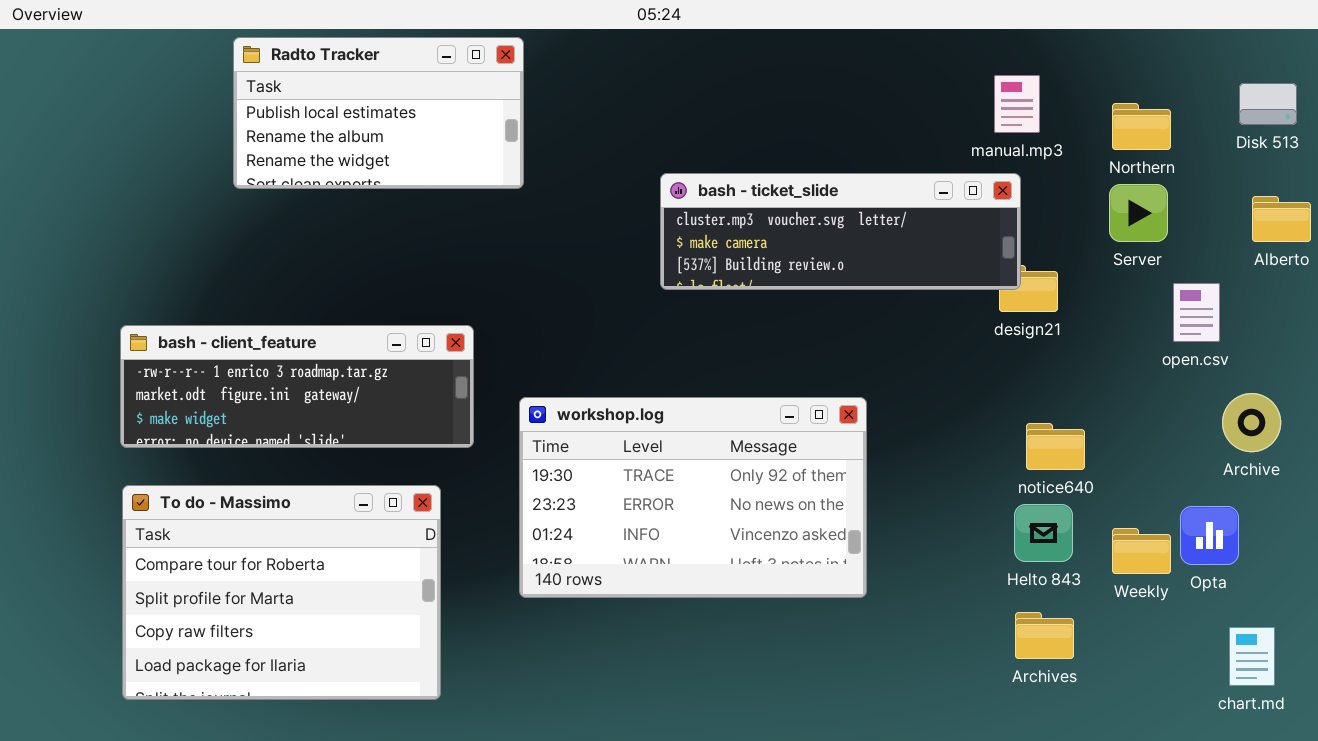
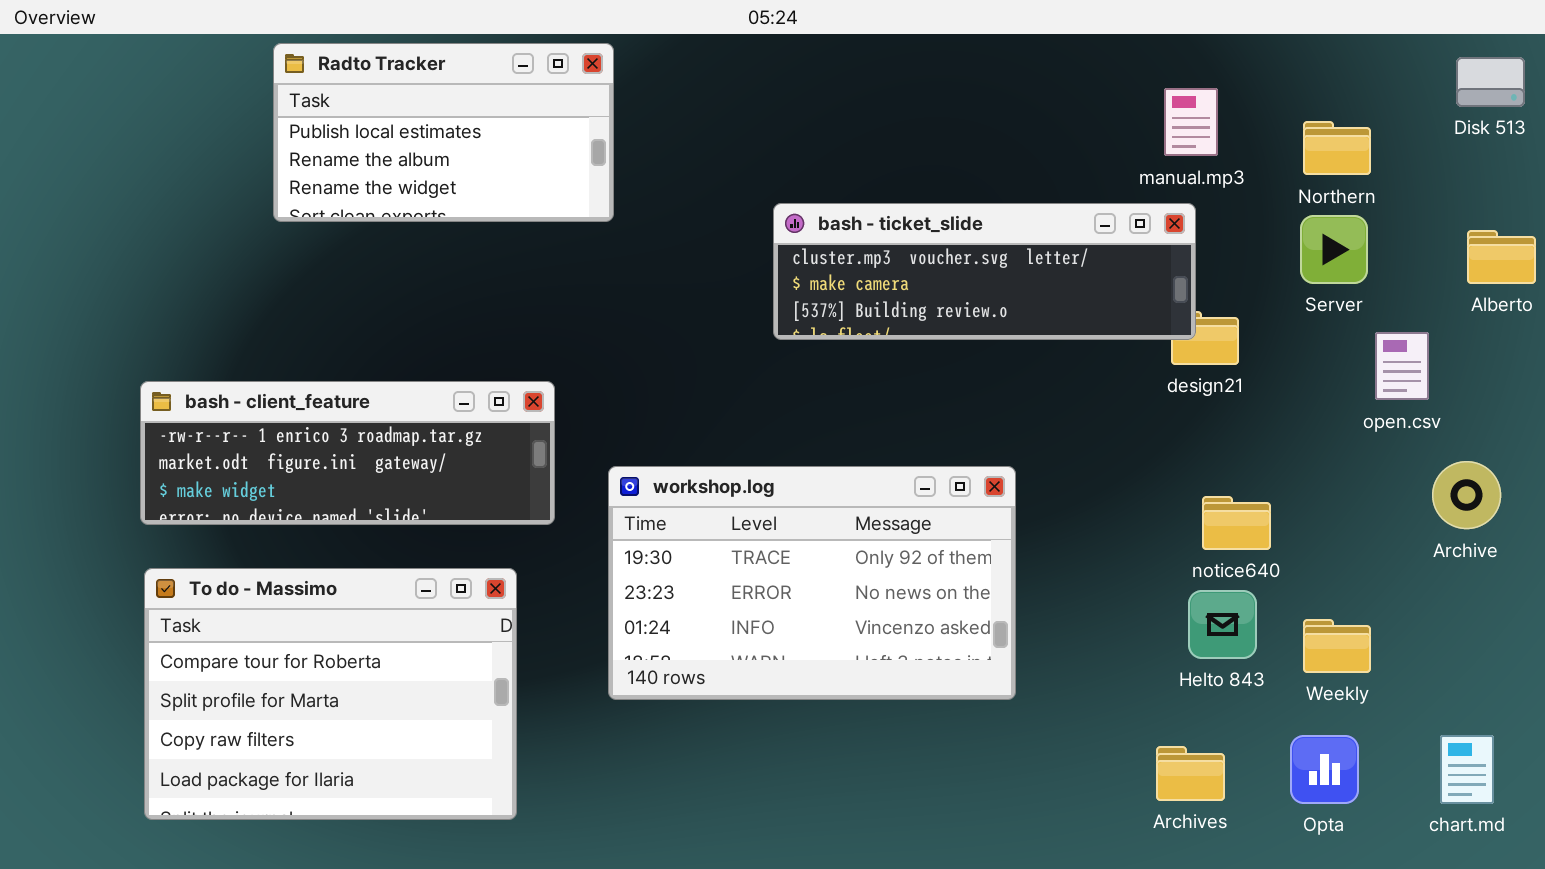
Disk 513: [1239,83,1297,125] -> [1456,57,1525,107], moved
Opta: [1180,506,1239,565] -> [1290,735,1359,804], moved
Archives: [1015,612,1074,659] -> [1156,746,1225,801], moved

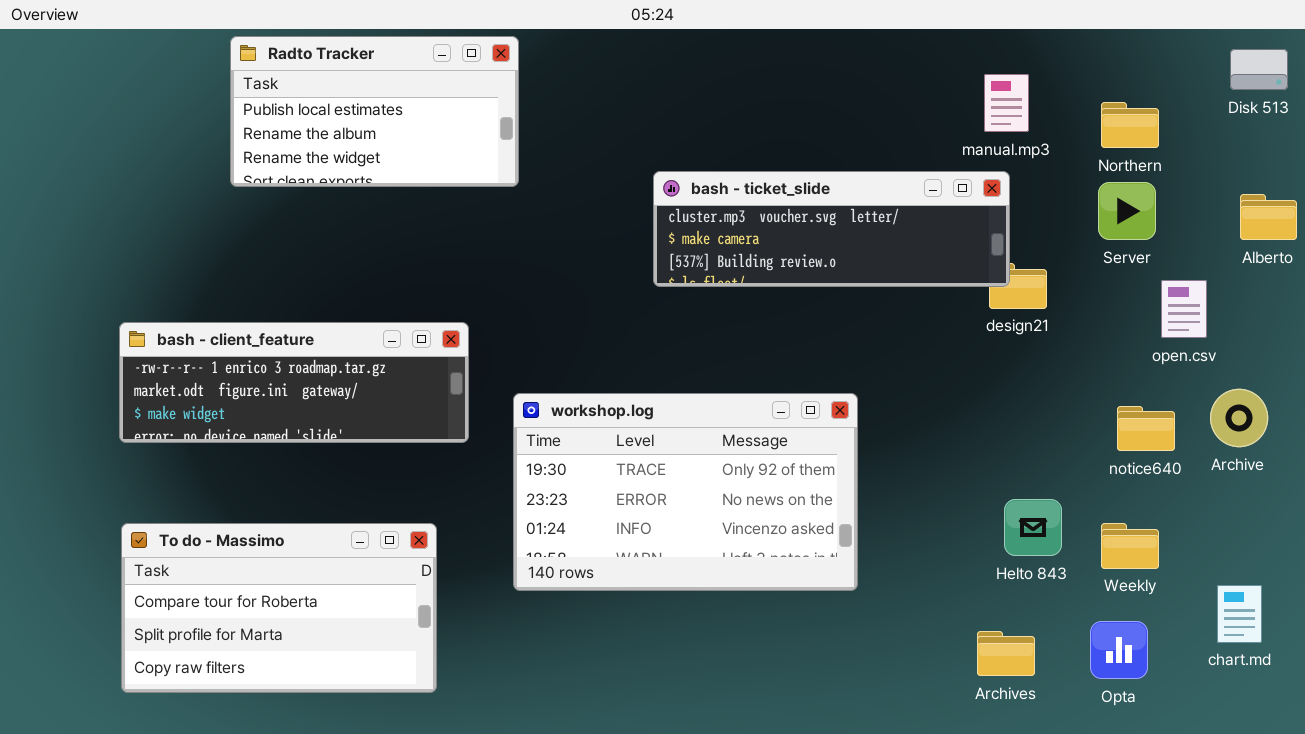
notice640: [1202,496,1271,550] -> [1117,406,1175,451], moved
To do - Massimo: [144,568,517,820] -> [121,523,437,693], resized
chart.md: [1440,735,1494,804] -> [1217,585,1262,643], moved

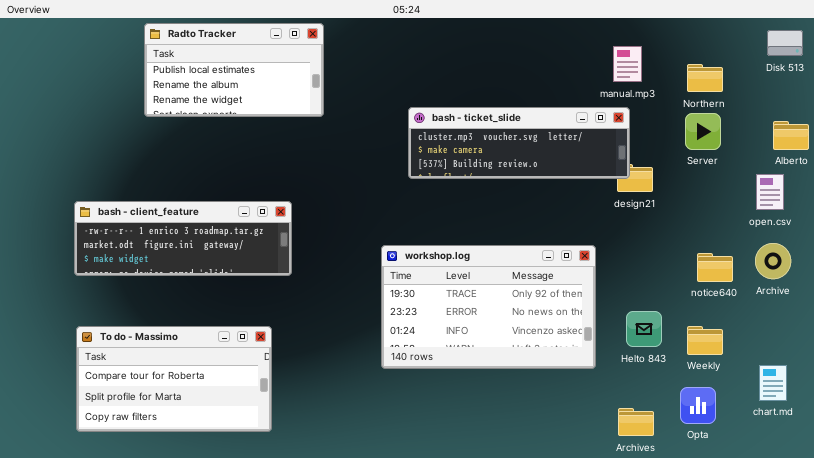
open.csv: [1161,280,1207,338] -> [756,174,784,210], moved
workshop.log: [513,393,858,591] -> [381,245,596,369], moved
Archives: [977,631,1035,676] -> [618,408,654,436], moved

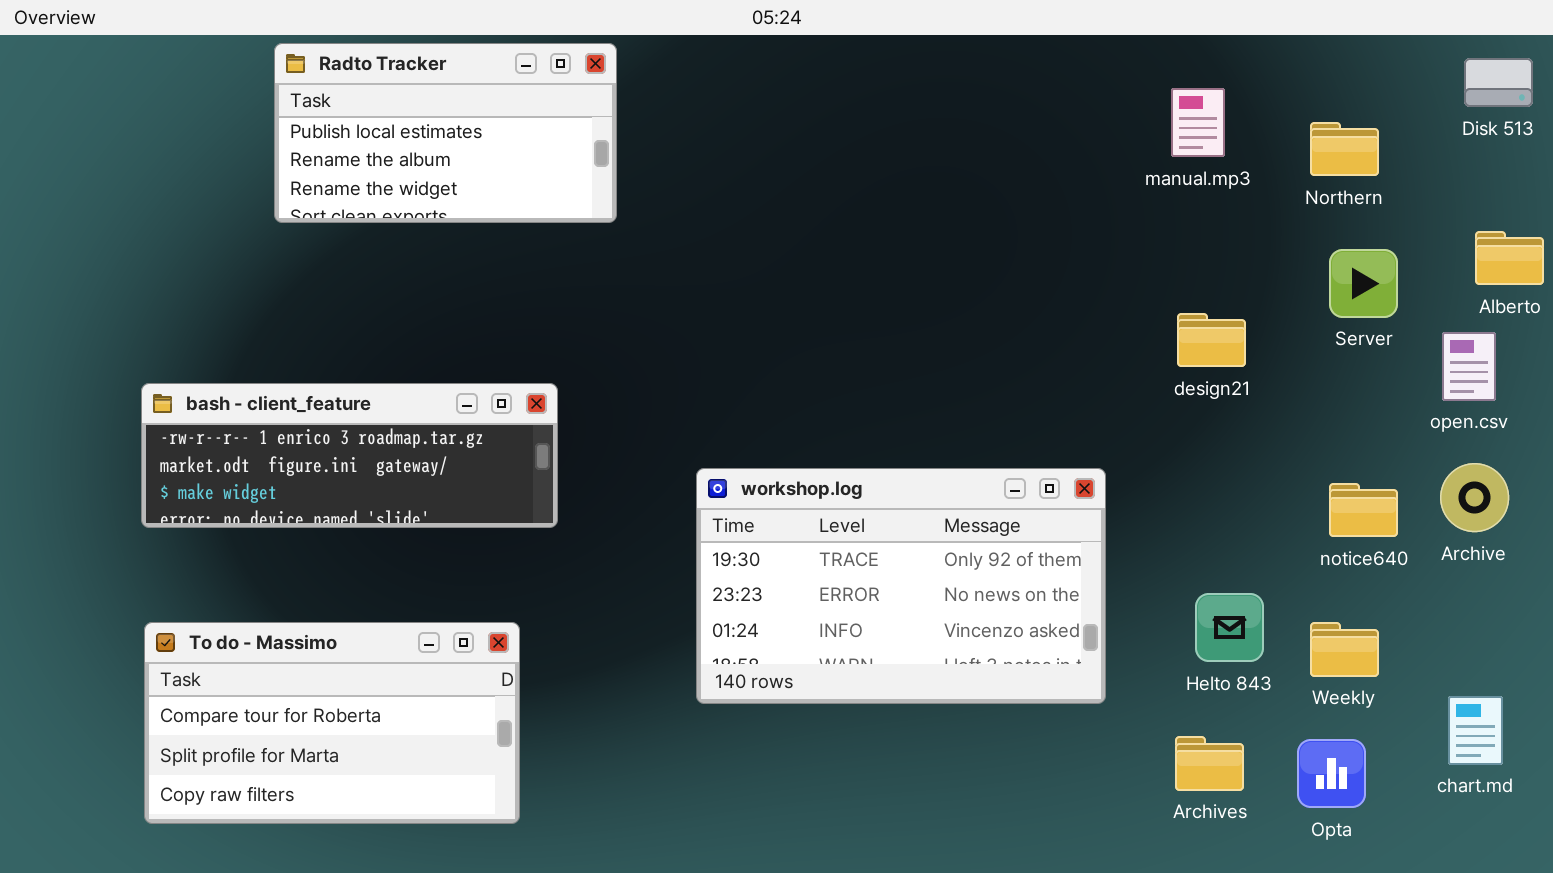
bash - ticket_slide: [408,107,630,179] -> none, closed
Server: [685,113,721,150] -> [1329,249,1398,318], moved
workshop.log: [381,245,596,369] -> [696,468,1106,704], moved
Archives: [618,408,654,436] -> [1175,736,1244,791], moved

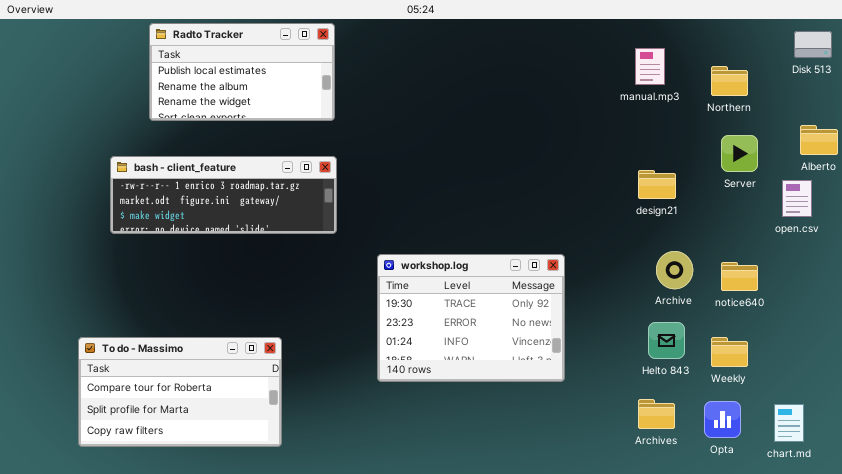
bash - client_feature: [141,383,558,528] -> [110,156,337,234], moved
Archive: [1440,463,1509,532] -> [656,251,693,289], moved
workshop.log: [696,468,1106,704] -> [377,254,565,382], resized
chart.md: [1448,696,1503,765] -> [774,404,804,442], moved

